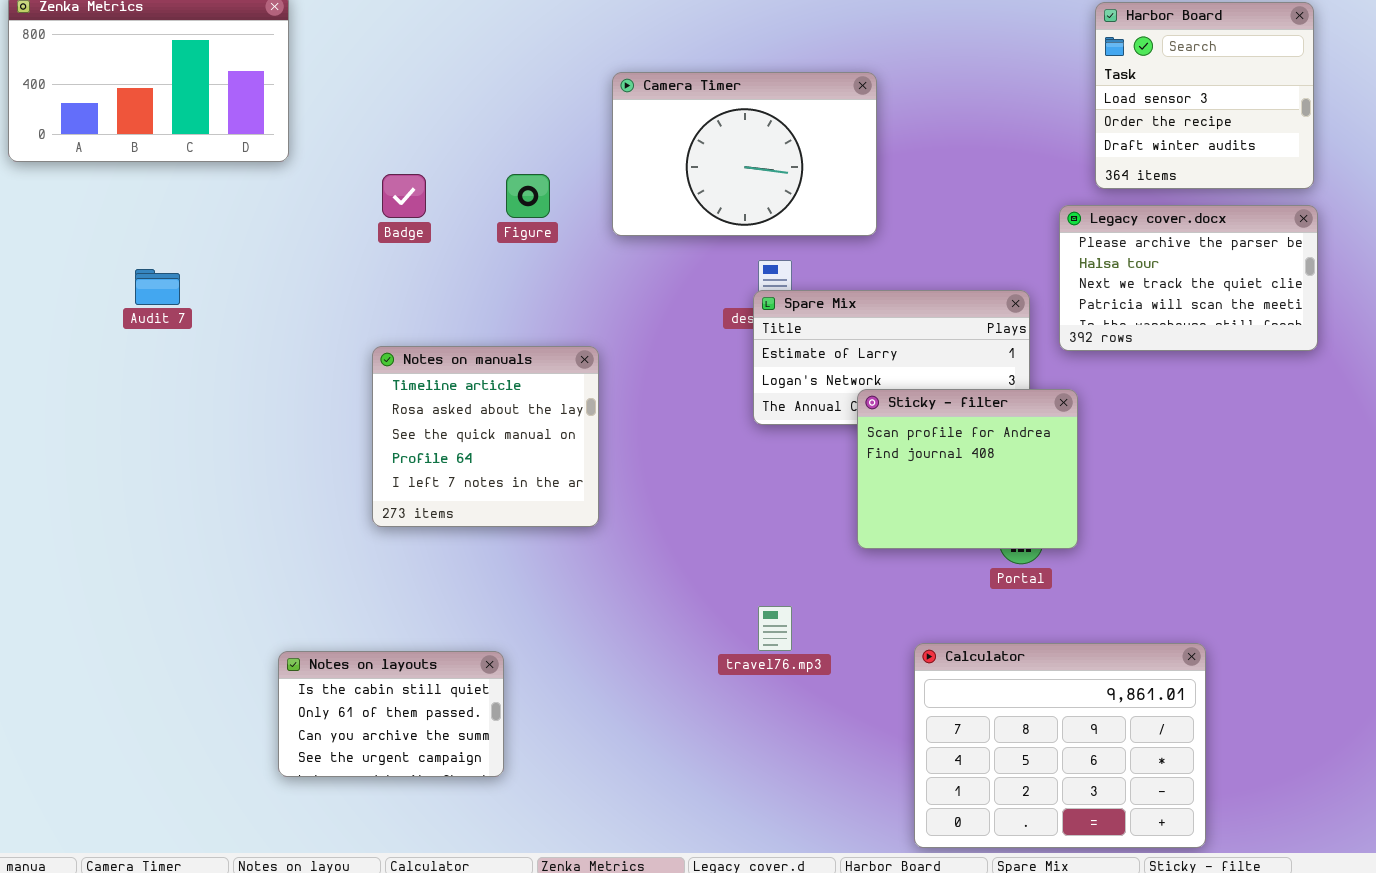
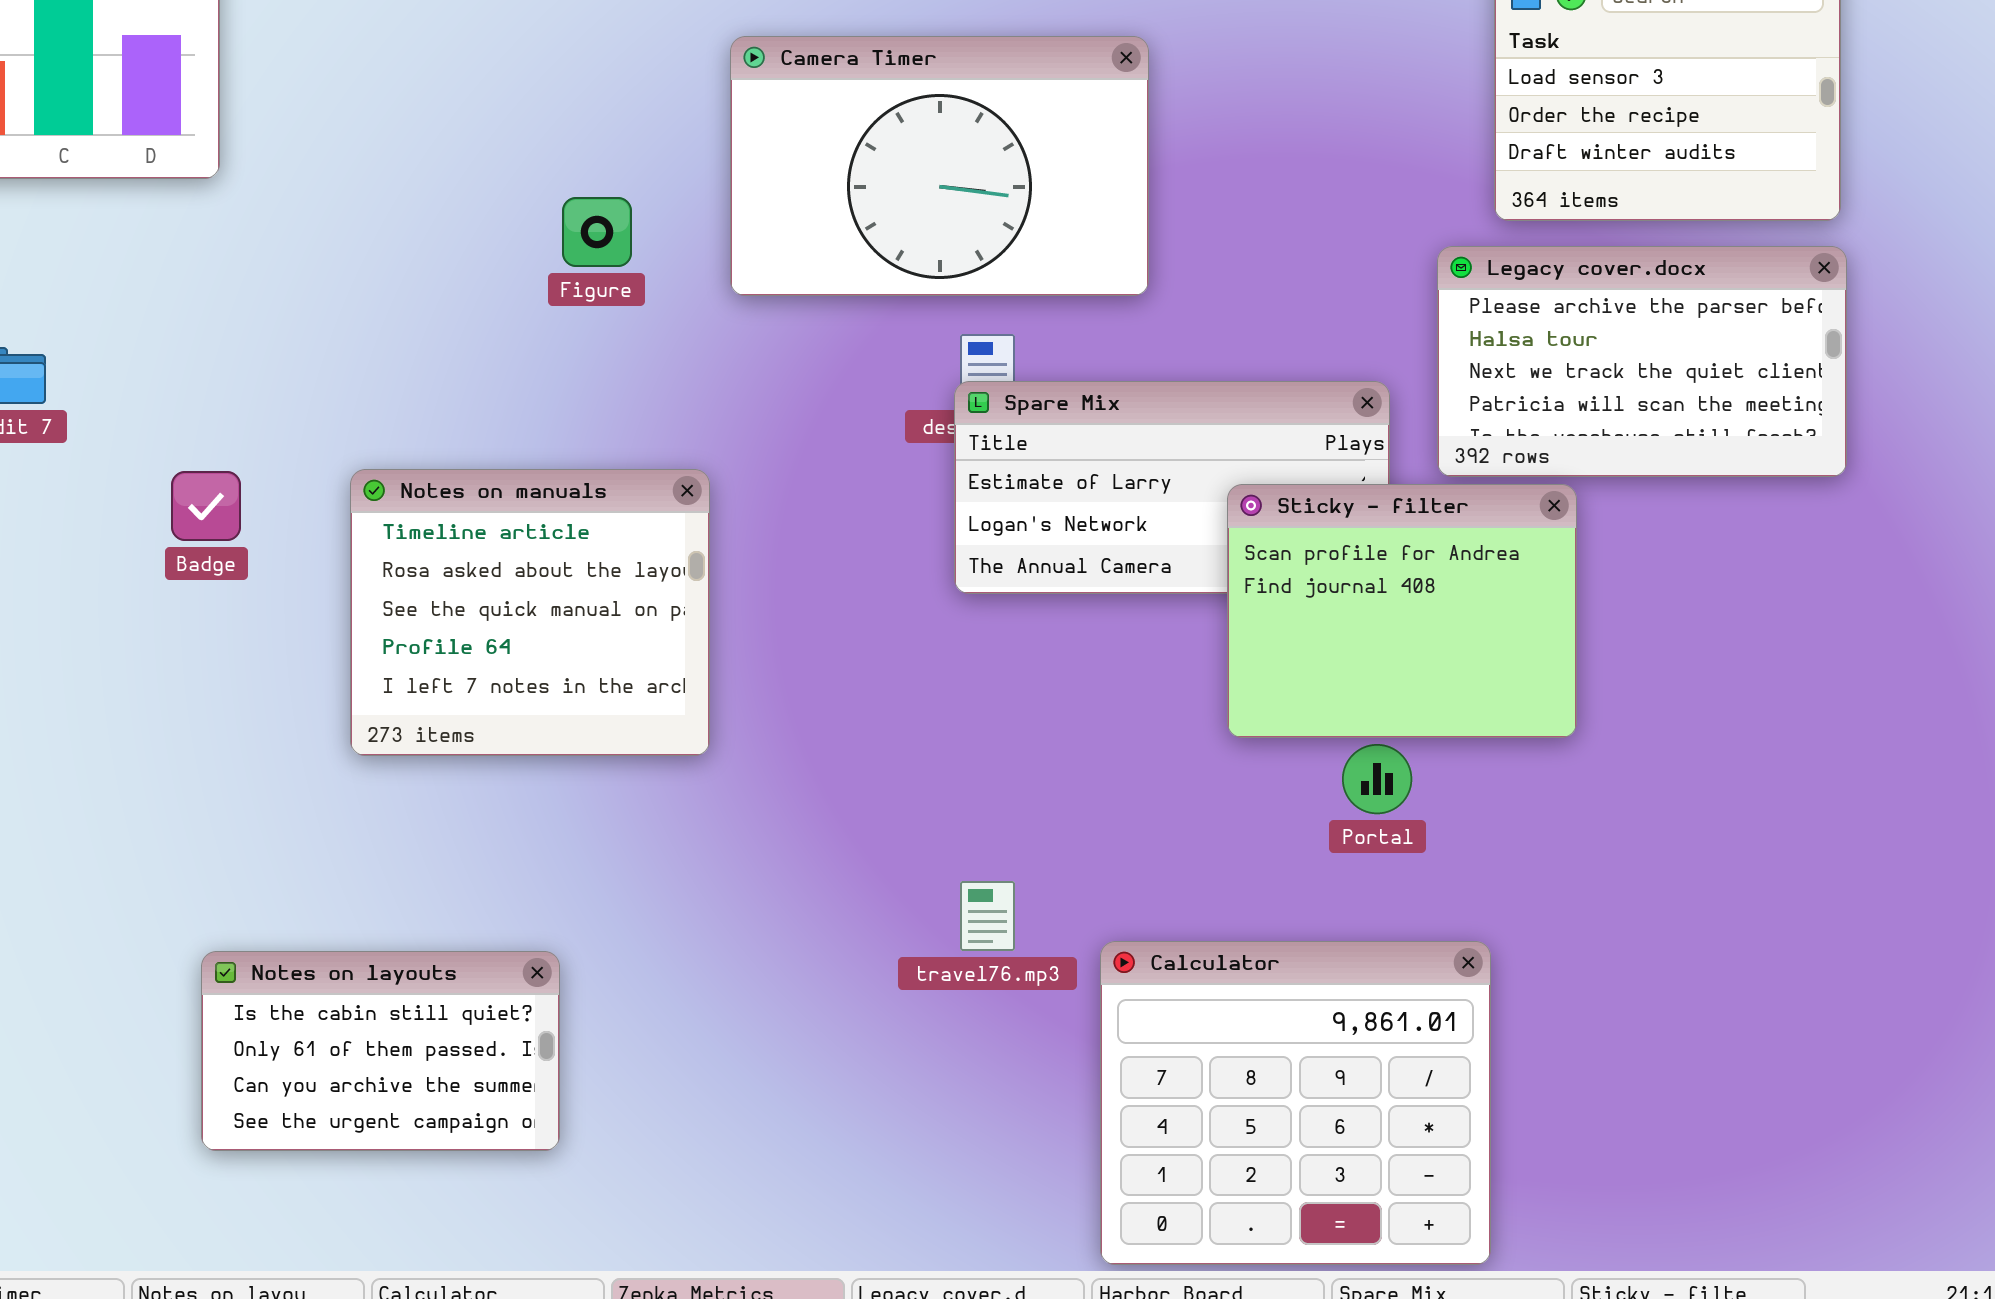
Badge: [382,174,426,218] -> [171,471,241,541], moved
Sticky - filter: [857,389,1078,549] -> [1227,484,1577,738], moved
Calculator: [914,643,1206,848] -> [1100,941,1491,1265], moved, resized

